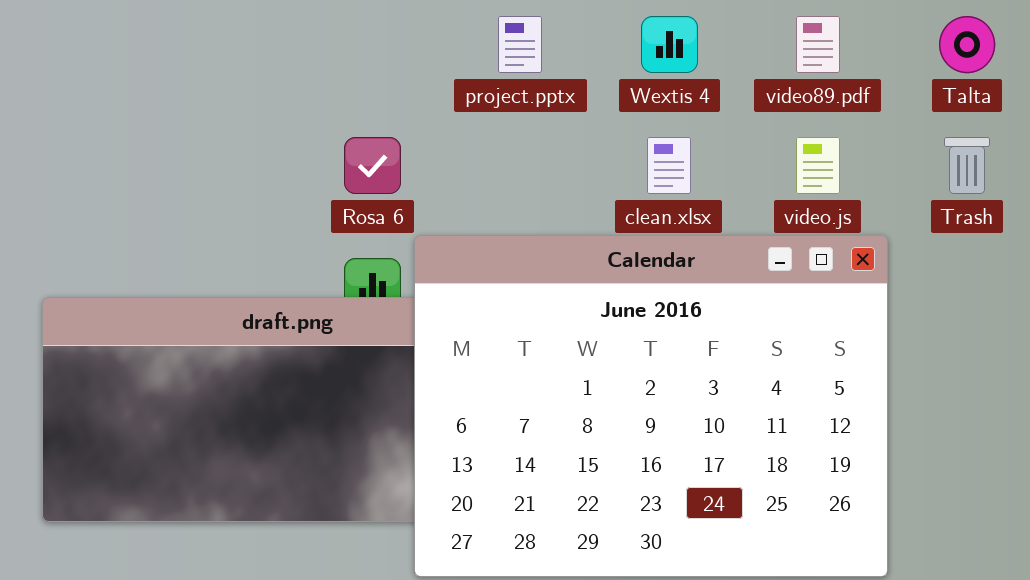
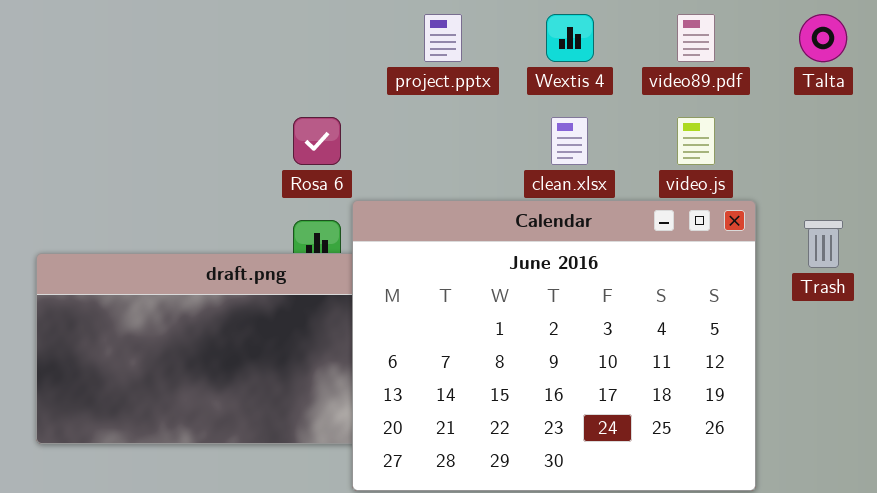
Trash: [944,137,990,194] -> [804,220,843,268], moved

